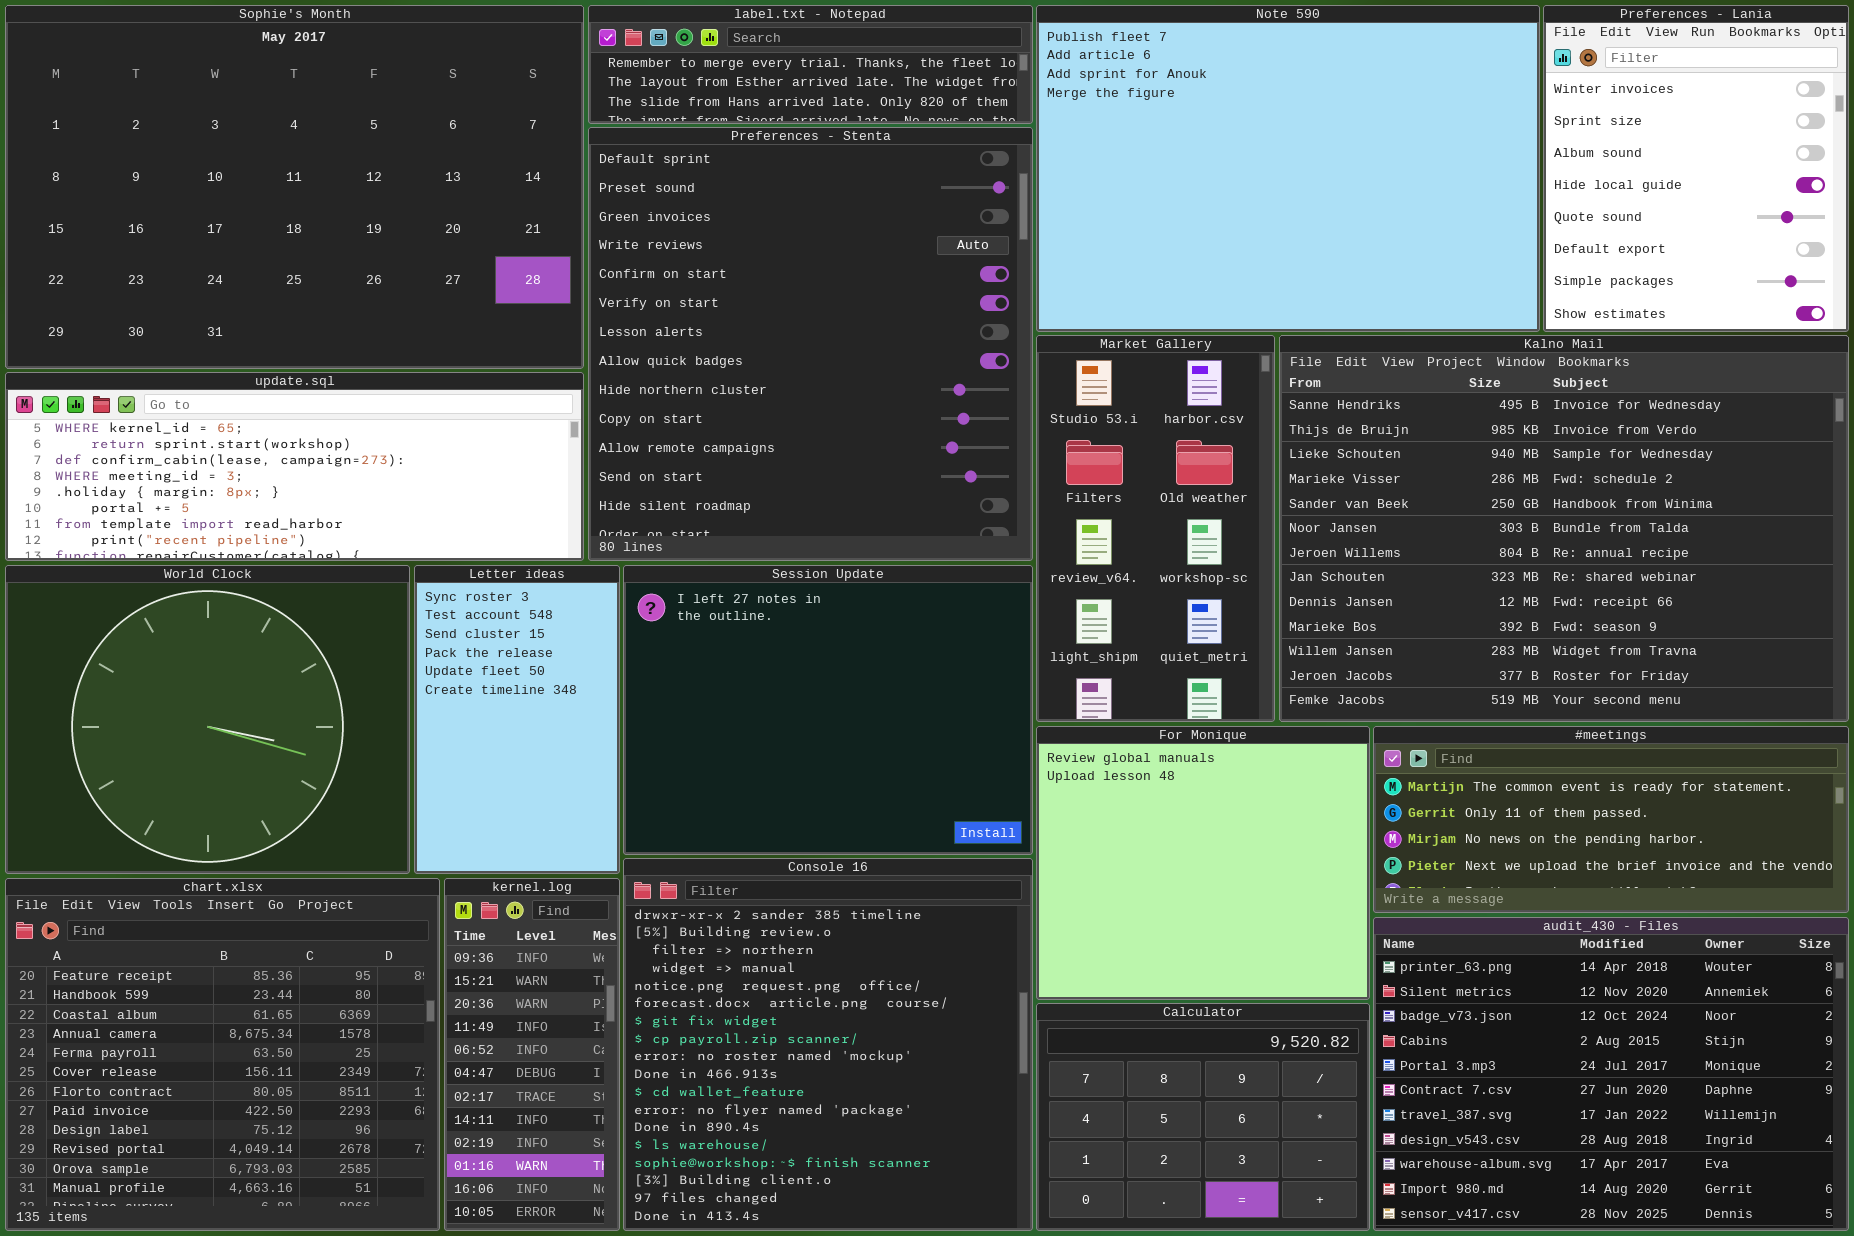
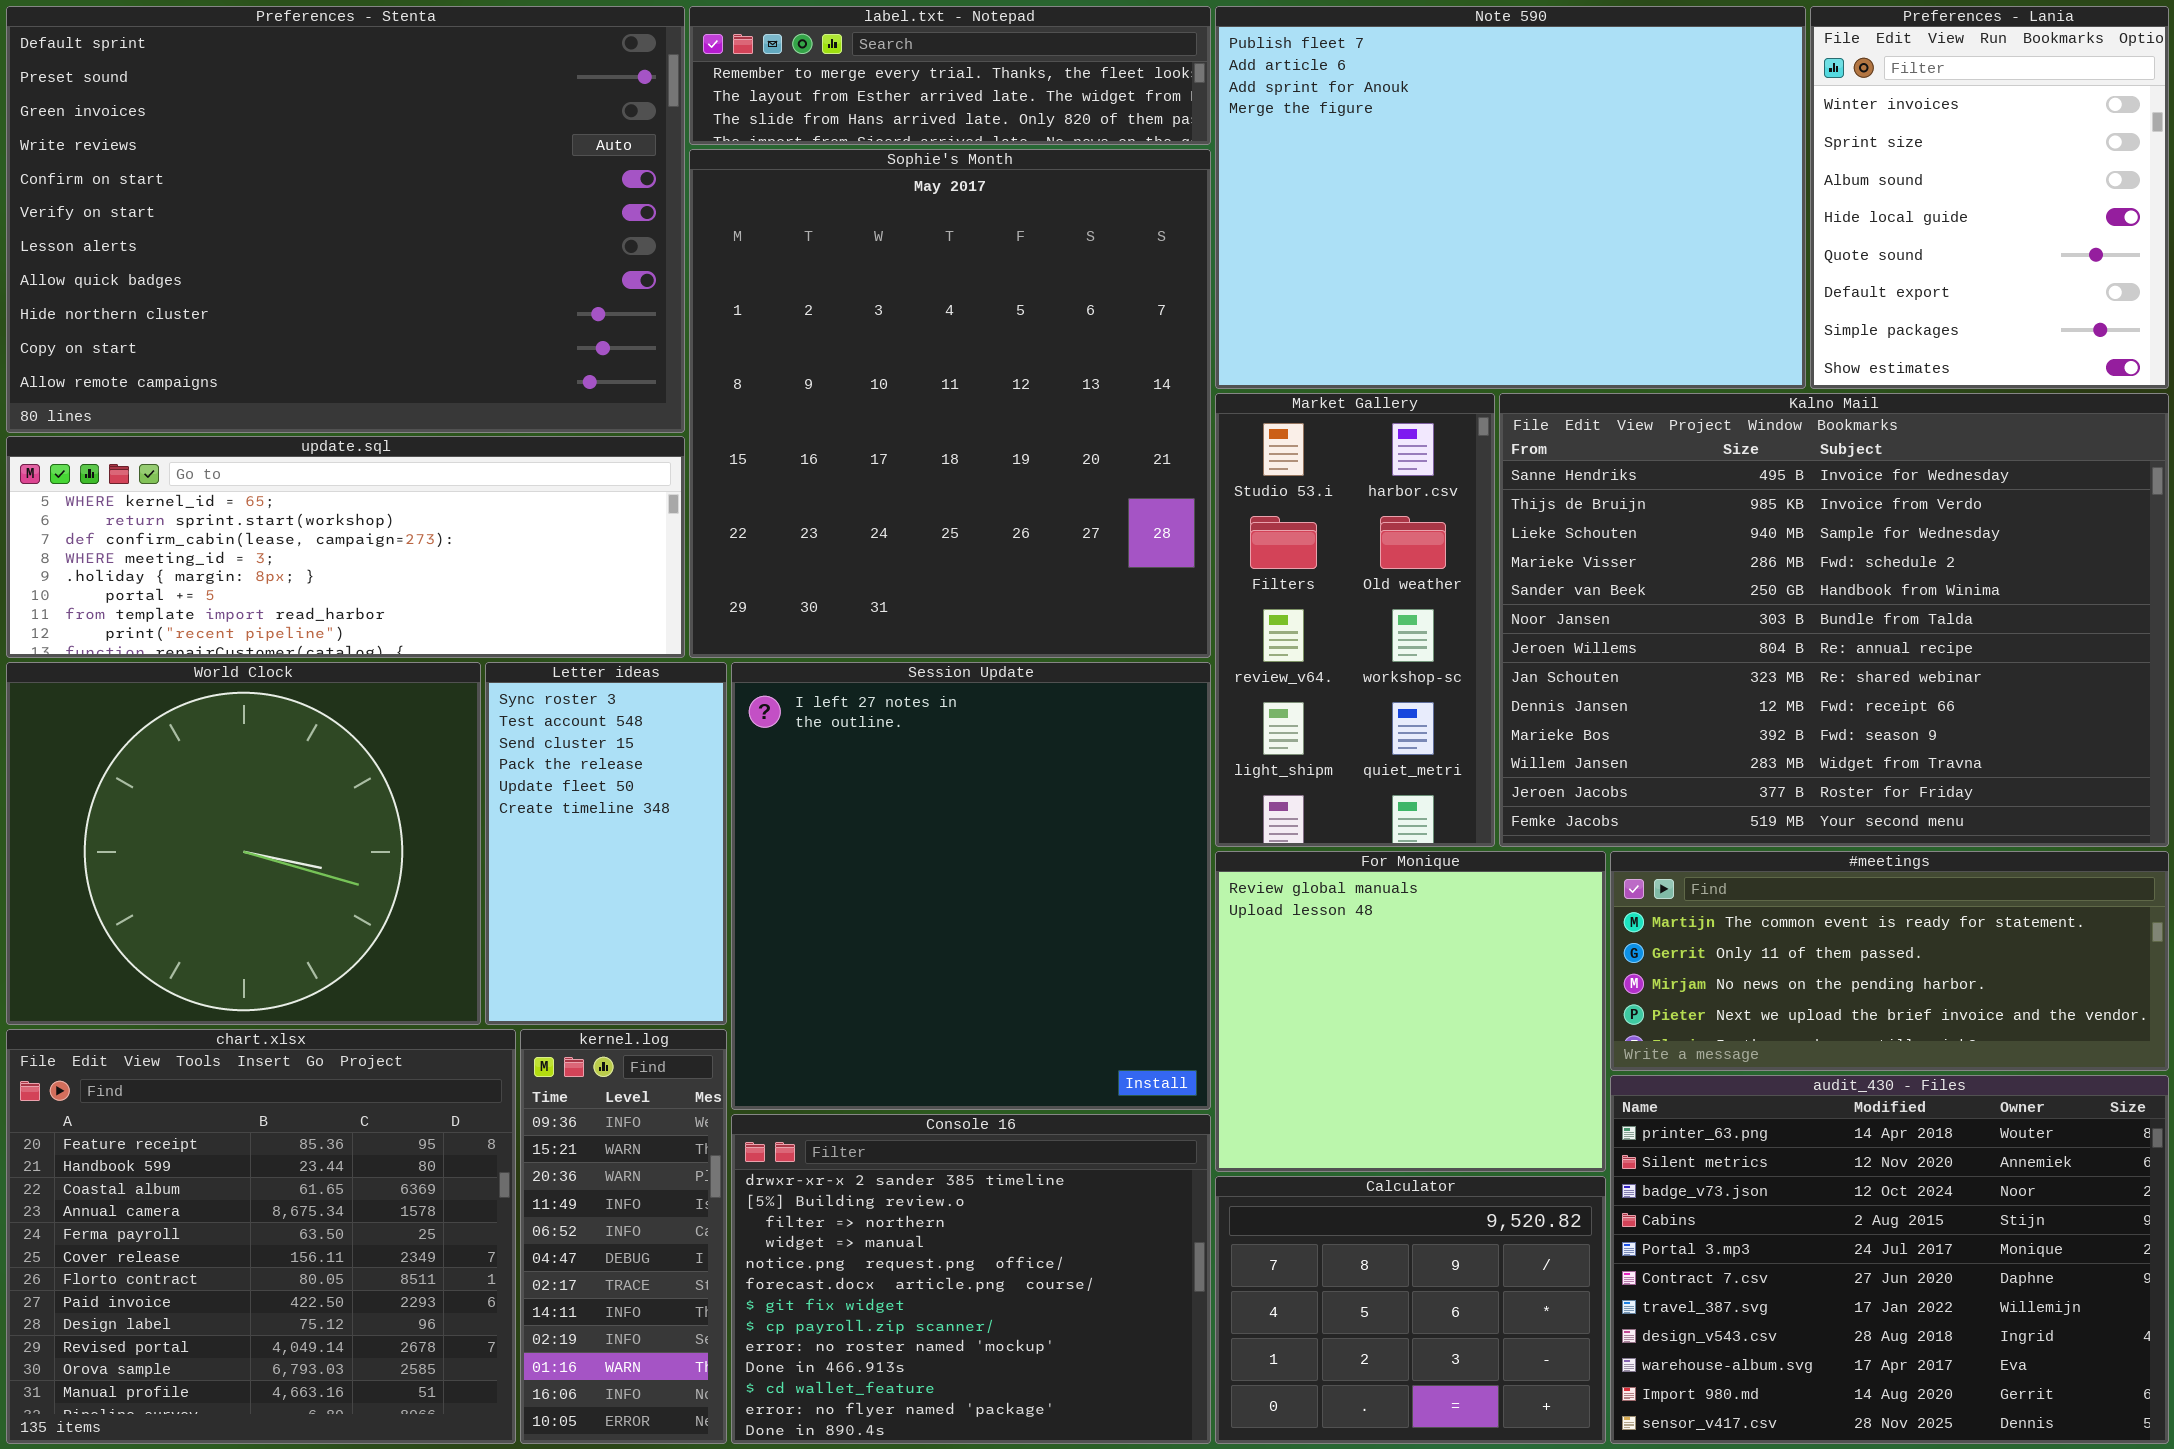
Sophie's Month: [5,5,584,369] -> [689,149,1211,658], moved, resized
Preferences - Stenta: [588,127,1033,561] -> [6,6,685,433], moved, resized
Session Update: [623,565,1033,855] -> [731,662,1211,1110], resized
Console 16: [623,858,1033,1231] -> [731,1114,1211,1444], resized

